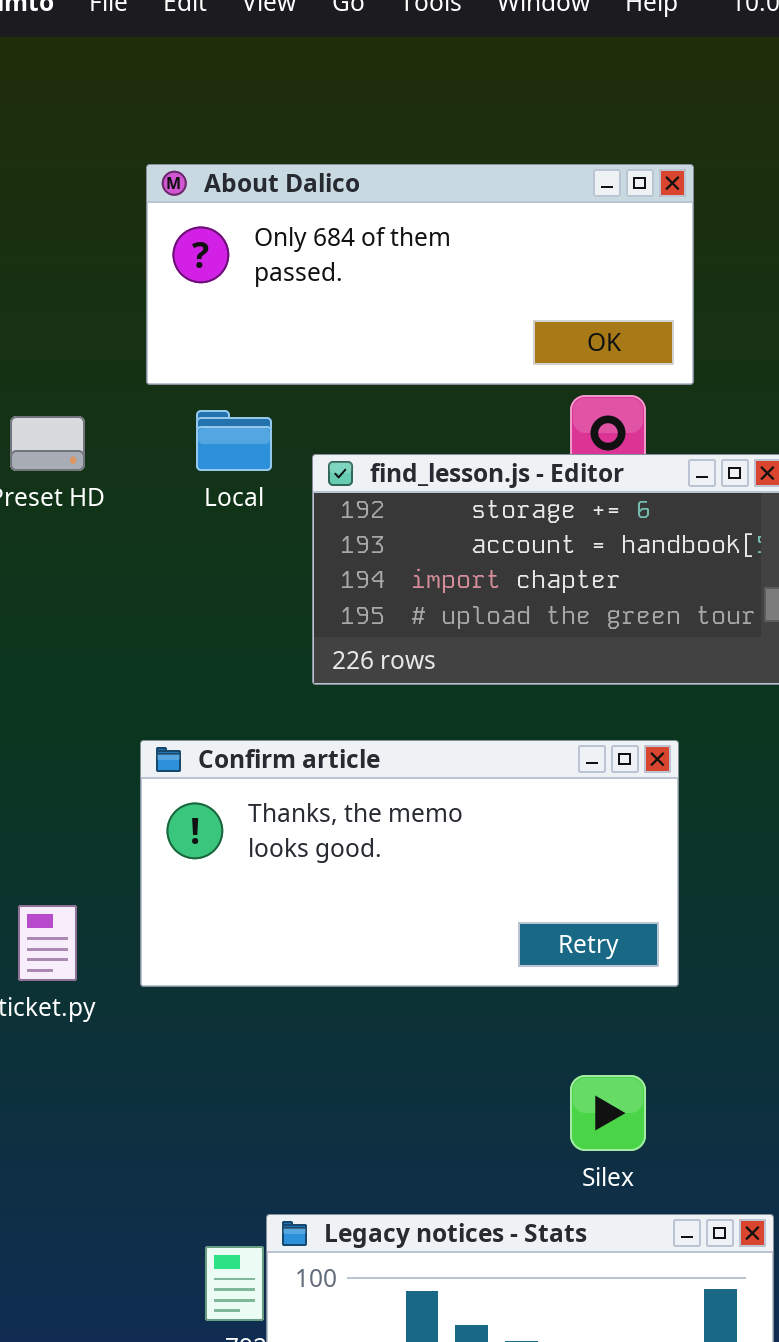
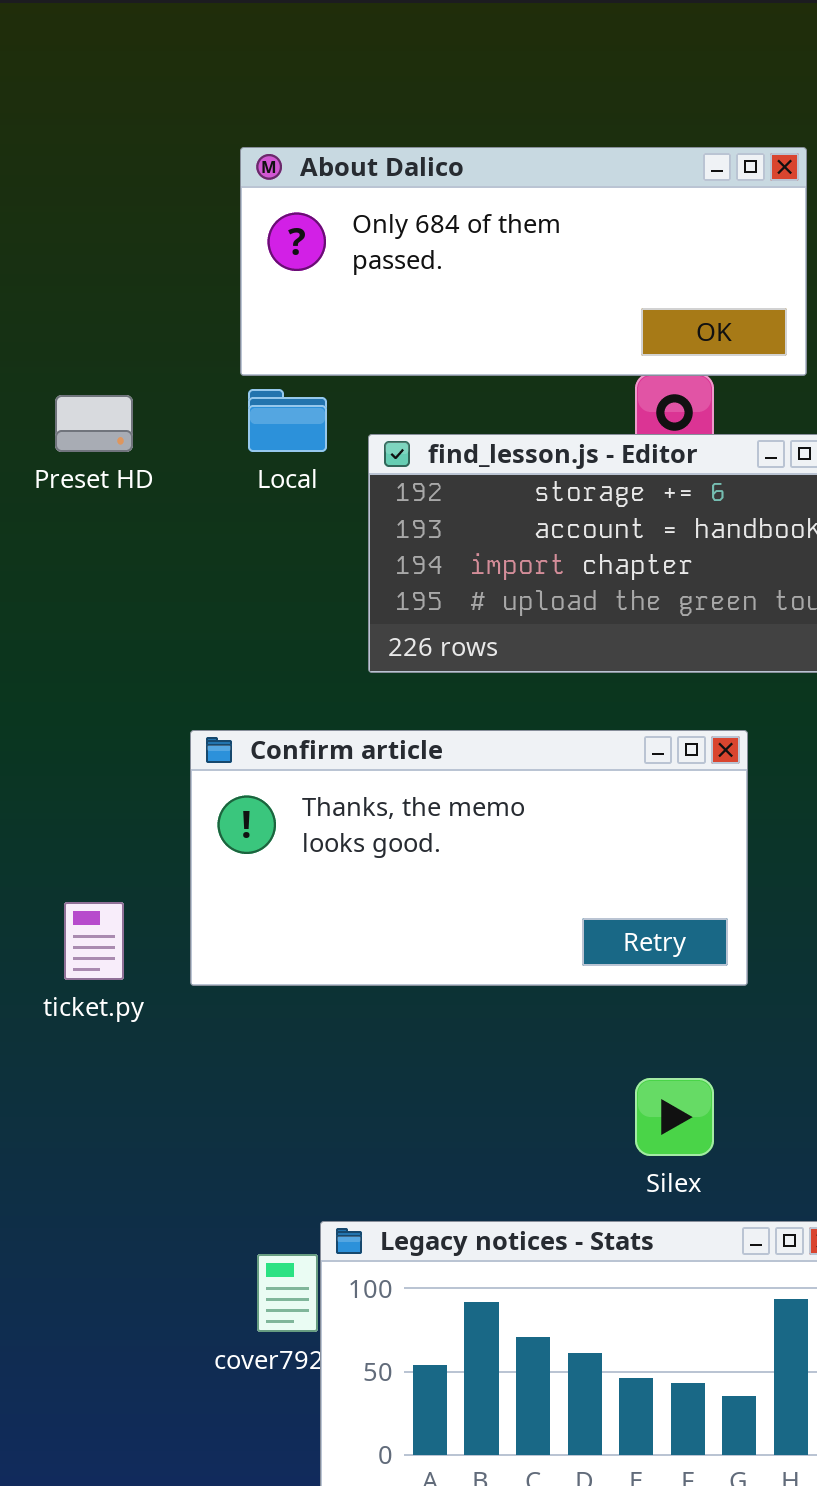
About Dalico: [146,164,694,385] -> [240,147,807,376], moved

